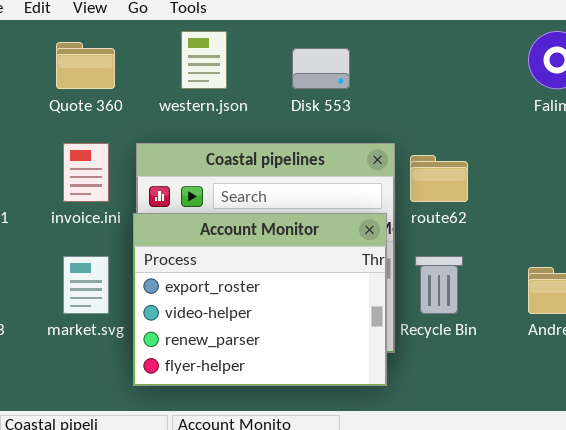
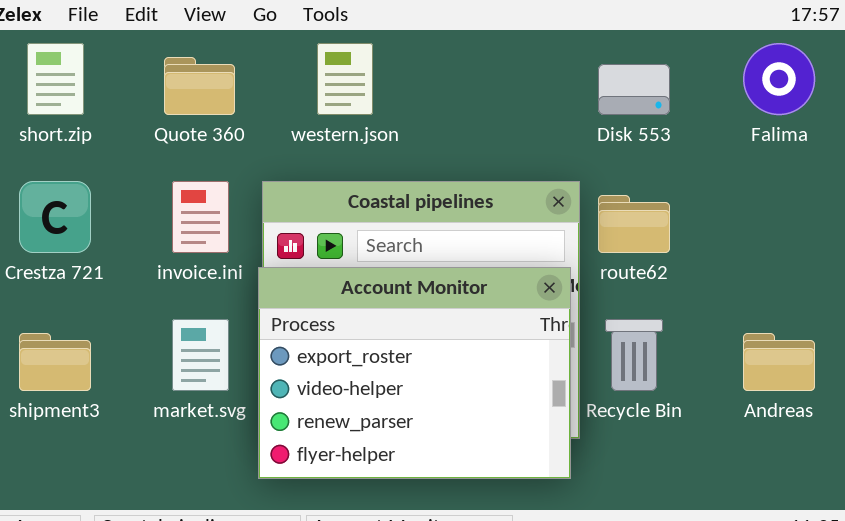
Disk 553: [292,48,350,89] -> [598,64,670,115], moved

